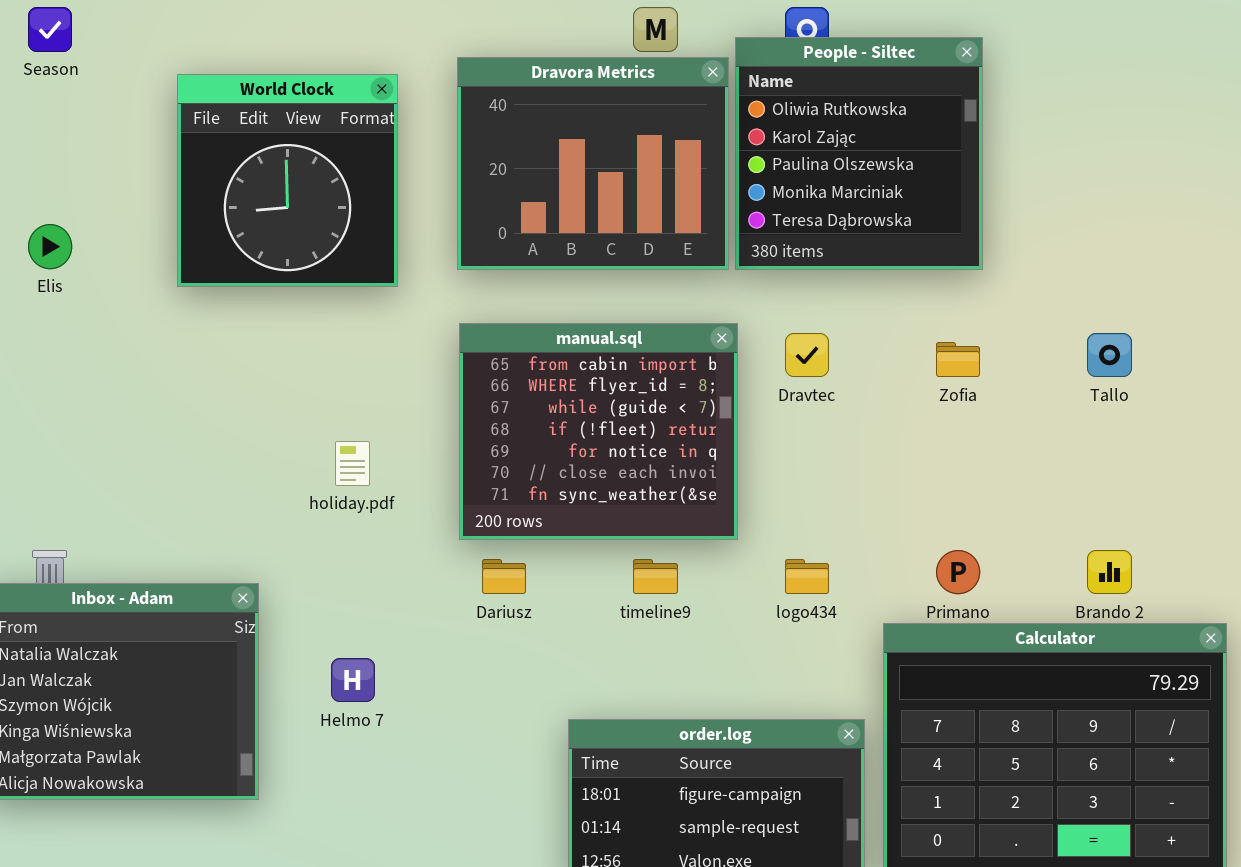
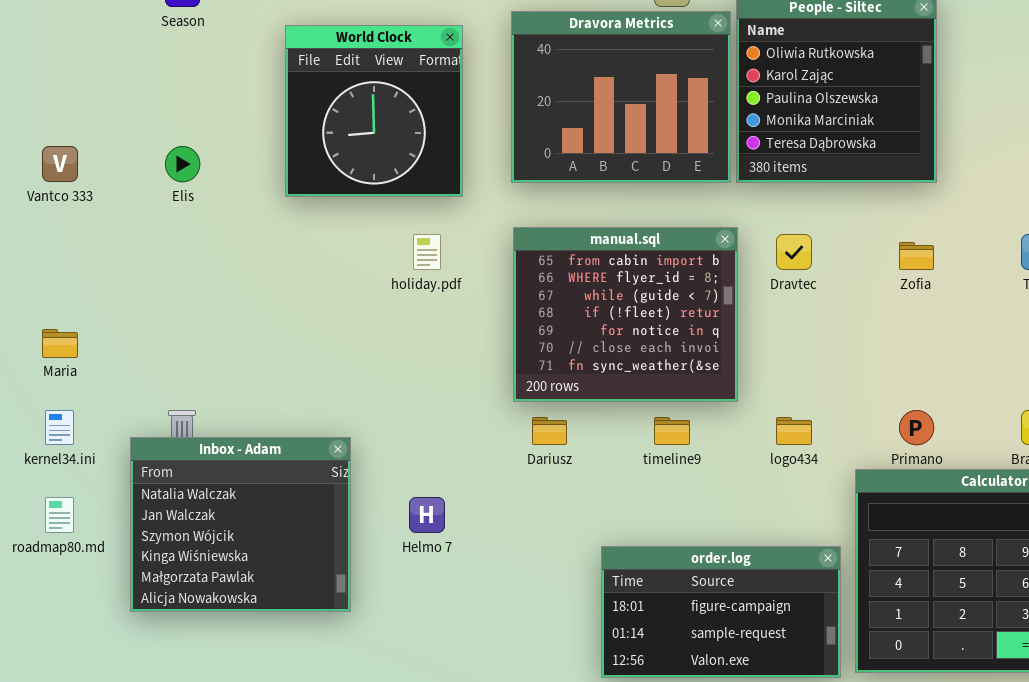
holiday.pdf: [335,441,370,486] -> [413,234,441,270], moved

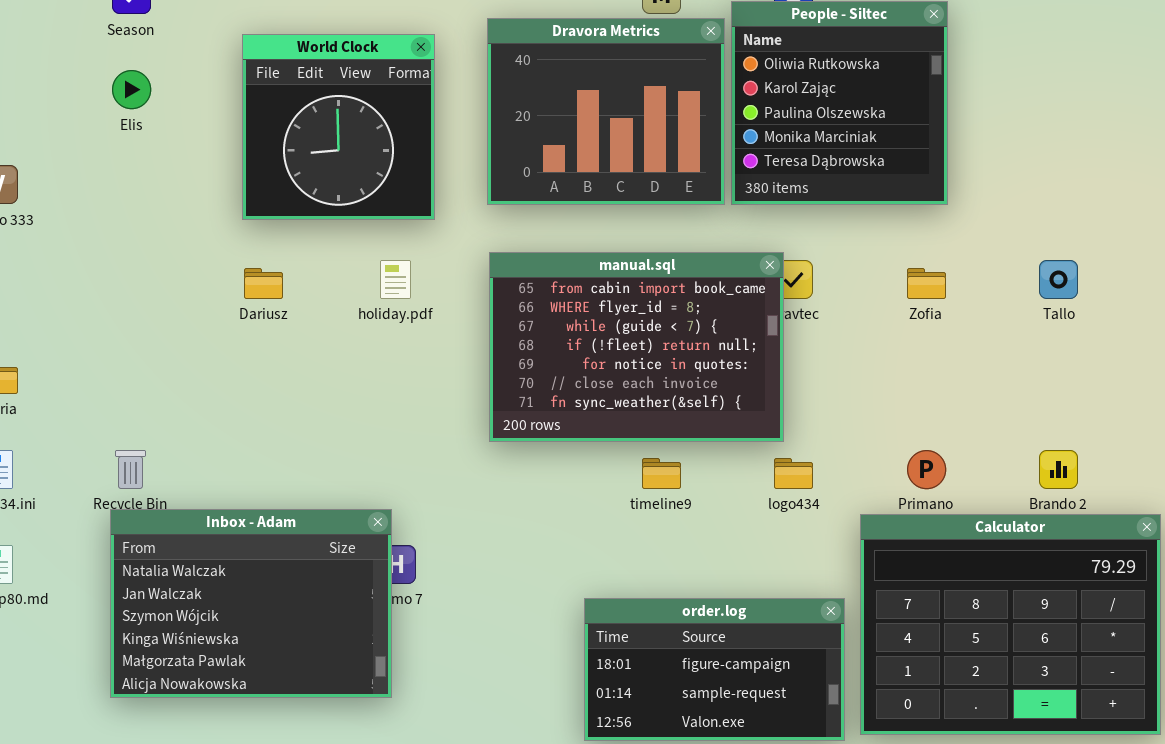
Elis: [165,146,200,182] -> [112,70,151,109], moved
manual.sql: [513,227,738,402] -> [489,252,784,442], resized
Dariusz: [532,417,567,445] -> [244,268,283,299], moved
Inbox - Adam: [130,437,351,612] -> [110,509,392,698], moved, resized

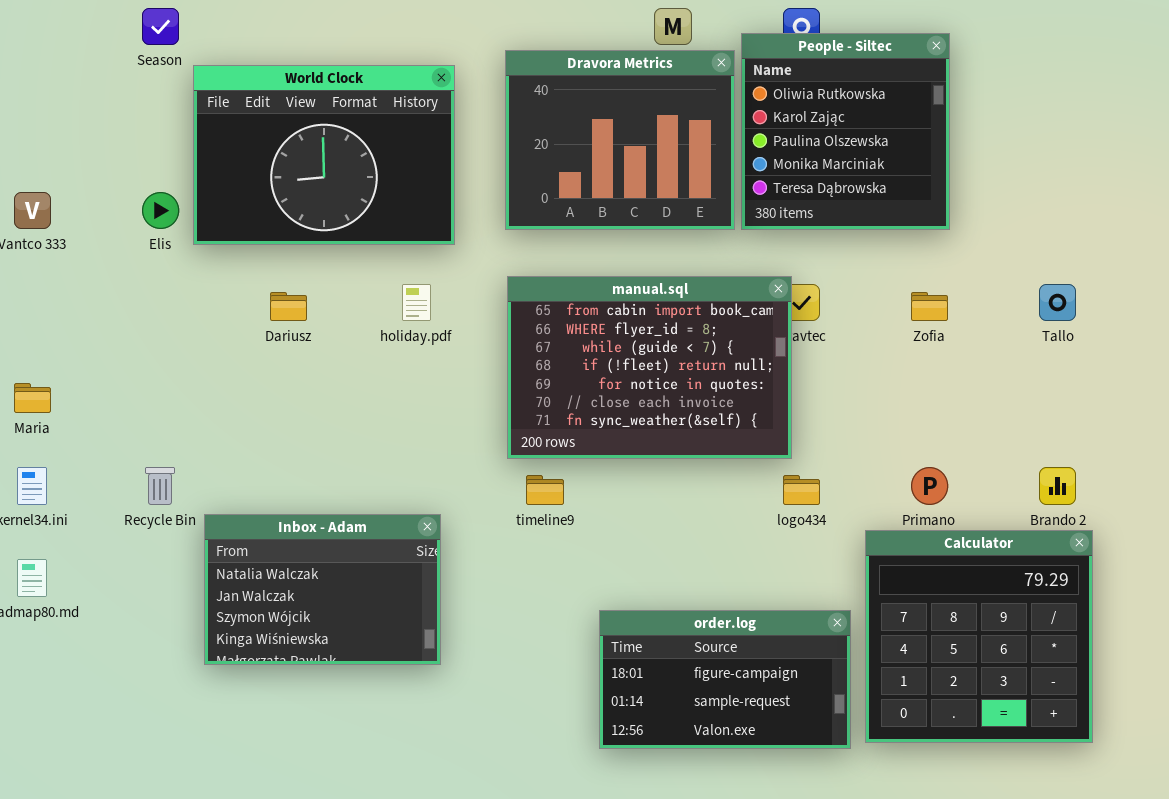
World Clock: [242,34,435,220] -> [193,65,455,245], resized
Elis: [112,70,151,109] -> [142,192,179,229], moved
timeline9: [642,458,681,489] -> [526,475,564,505], moved
Inbox - Adam: [110,509,392,698] -> [204,514,441,665], moved, resized
Calculator: [860,514,1161,735] -> [865,530,1093,743], resized

